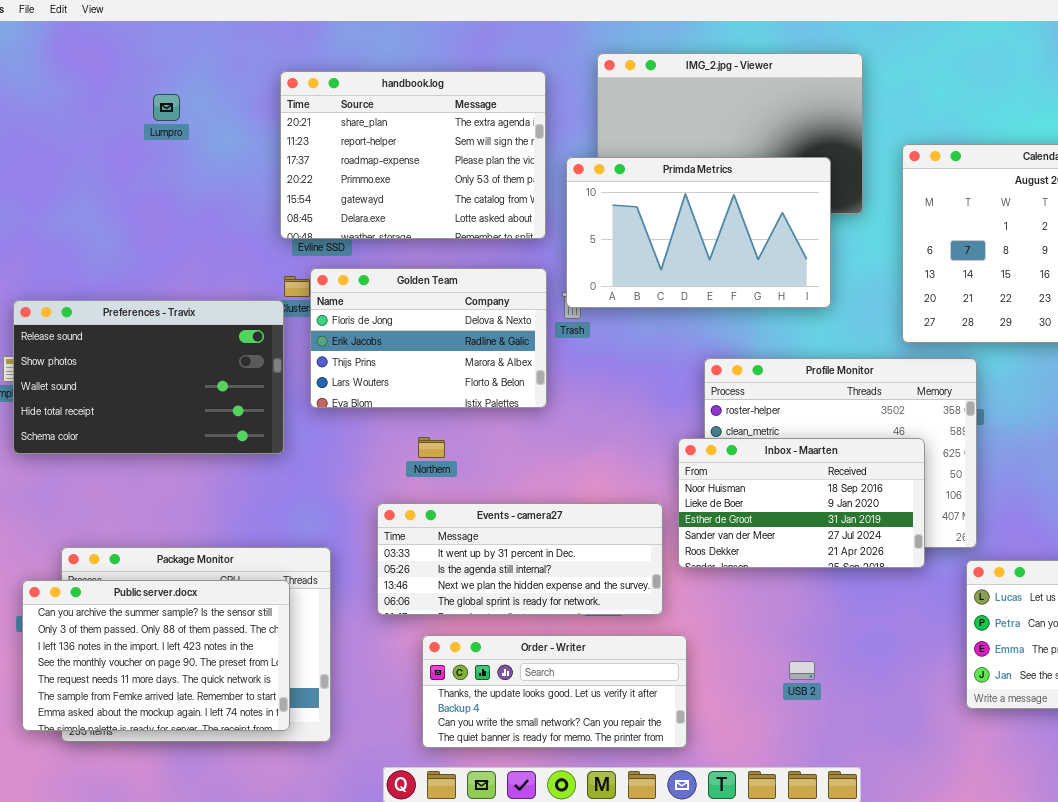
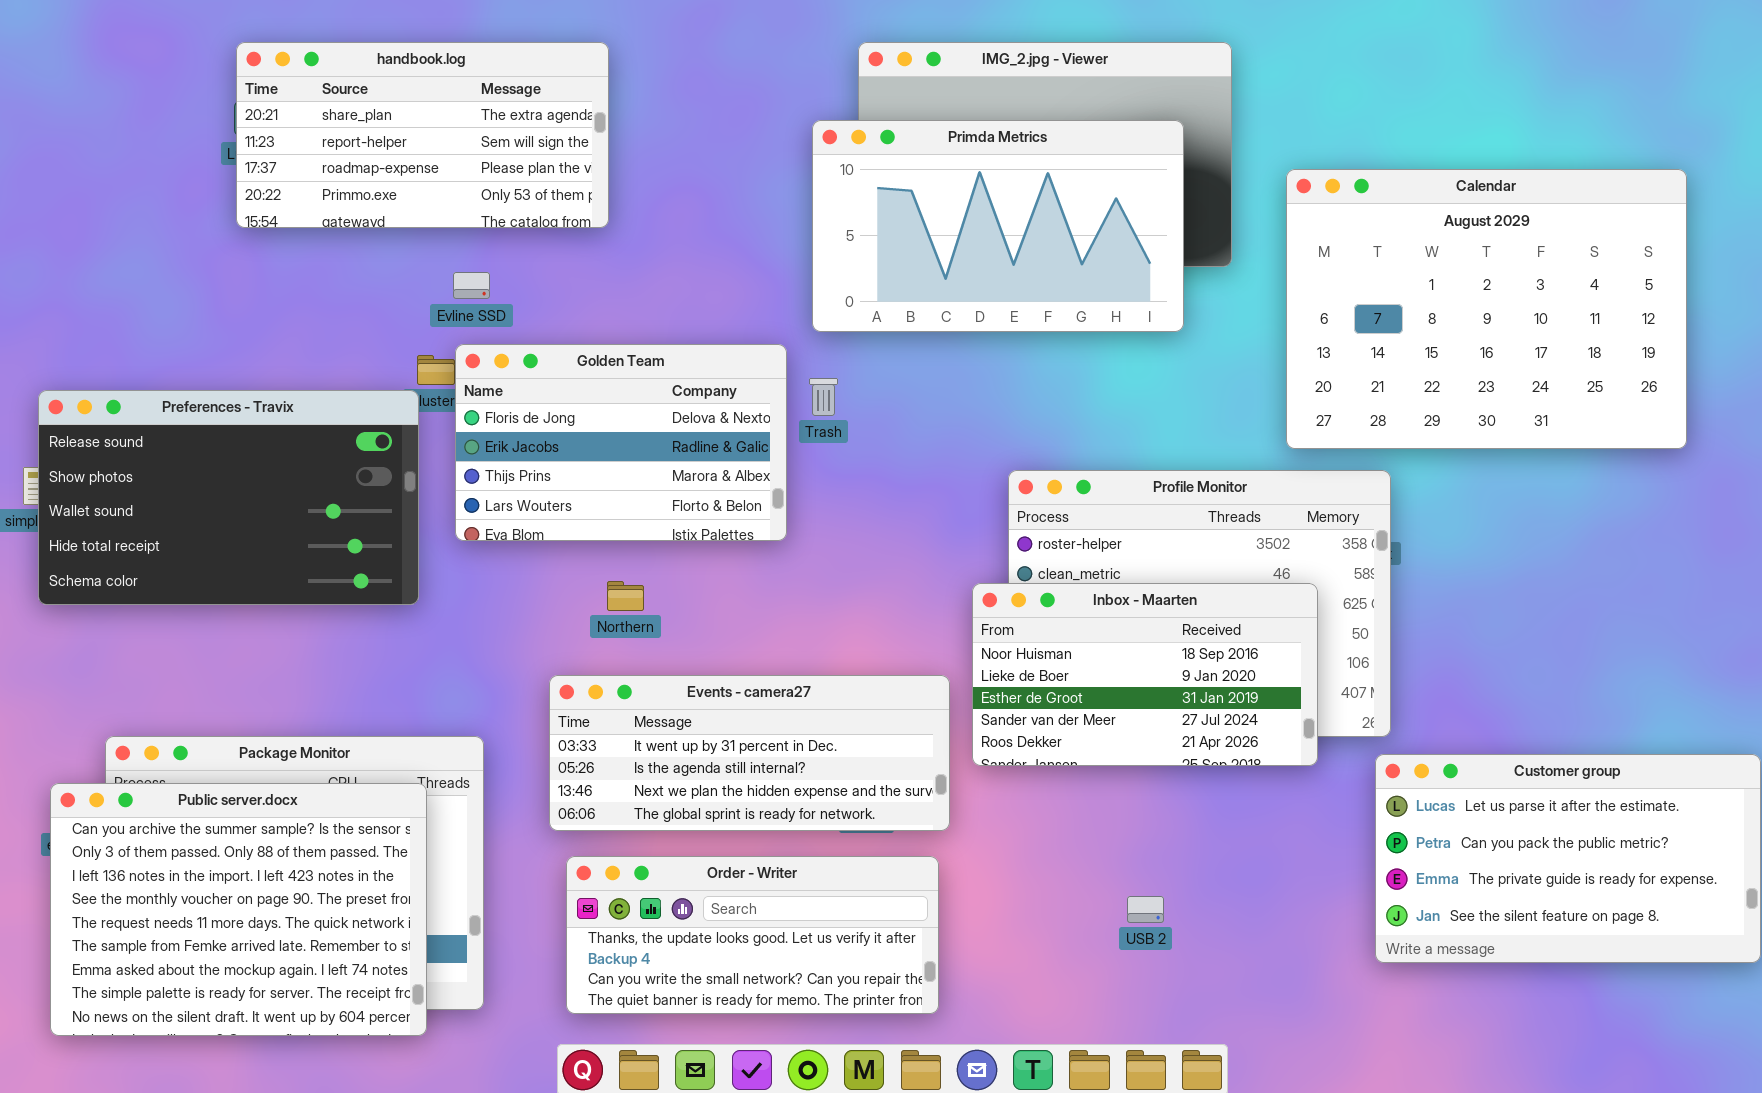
handbook.log: [280,71,546,239] -> [236,42,609,228], moved, resized
Primda Metrics: [566,157,831,308] -> [812,120,1184,332], moved
Public server.docx: [22,580,290,731] -> [50,783,427,1036], resized
Order - Writer: [422,635,687,748] -> [566,856,939,1014], moved

